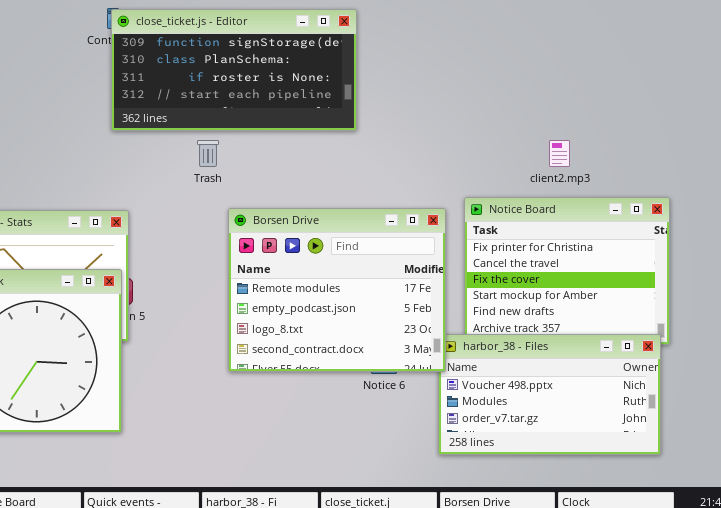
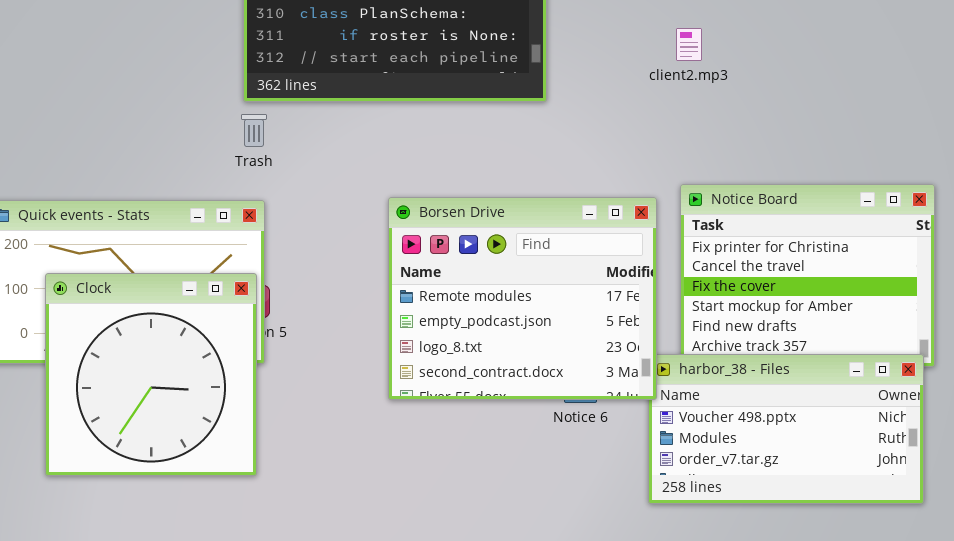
Trash: [197,140,219,167] -> [241,114,267,147], moved
client2.mp3: [549,140,570,167] -> [676,28,702,61], moved

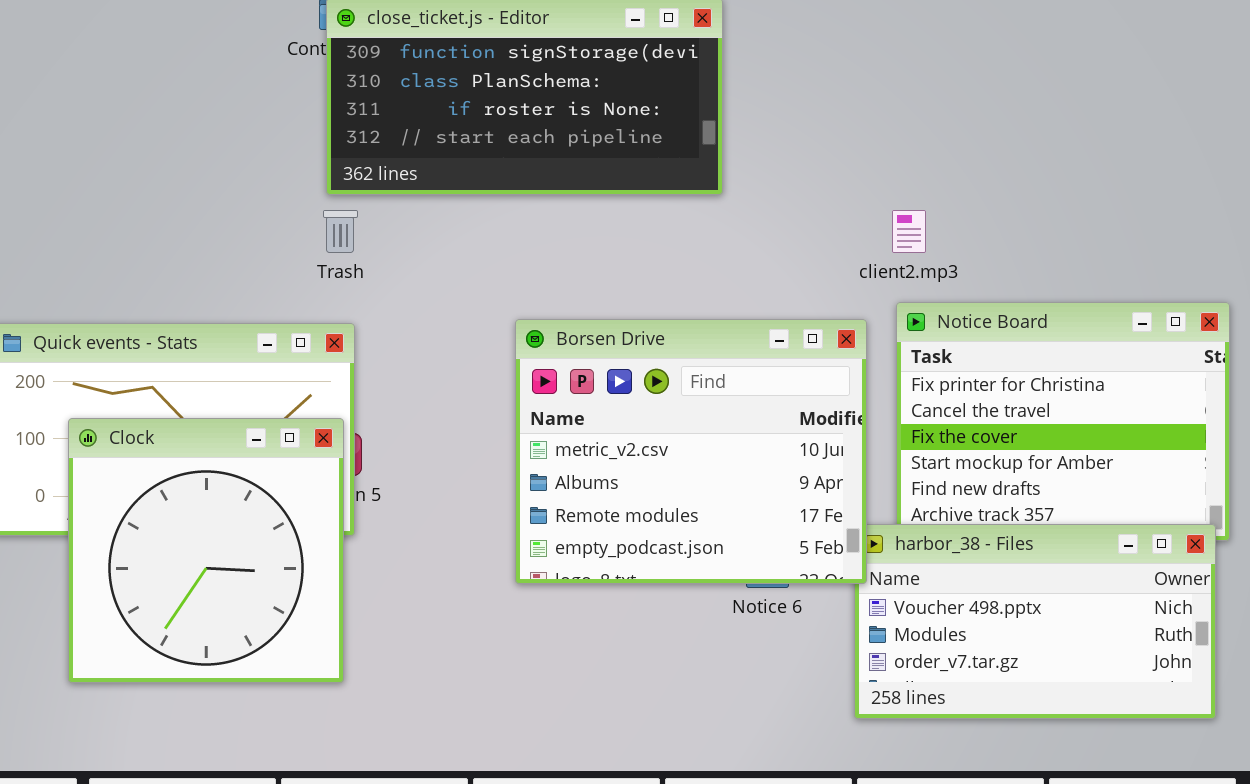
client2.mp3: [676,28,702,61] -> [892,210,926,253], moved
Borsen Drive: [388,197,657,400] -> [515,319,867,584], scrolled up 2 rows

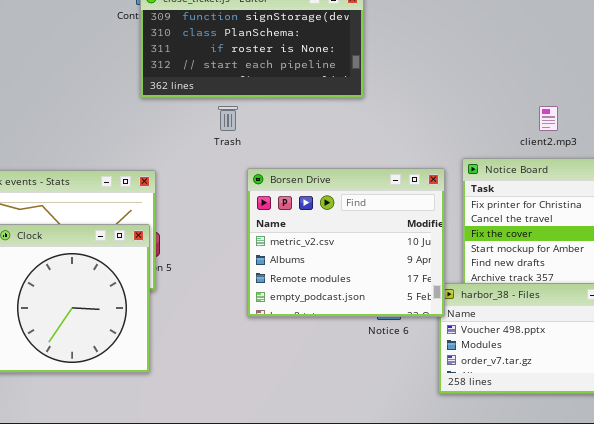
Trash: [323,210,358,253] -> [218,106,238,131], moved
client2.mp3: [892,210,926,253] -> [539,106,558,131], moved

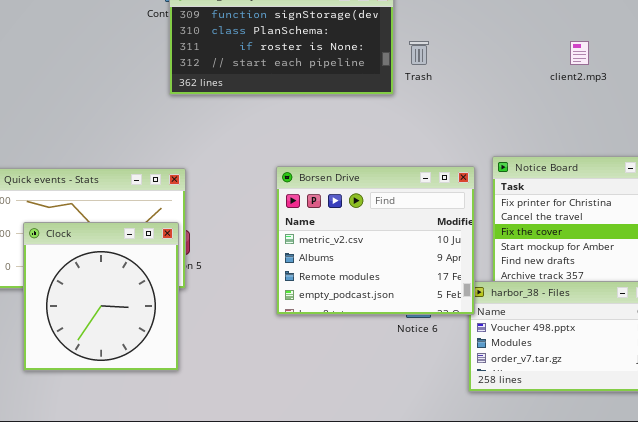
Trash: [218,106,238,131] -> [409,41,429,65], moved
client2.mp3: [539,106,558,131] -> [570,41,589,65], moved

